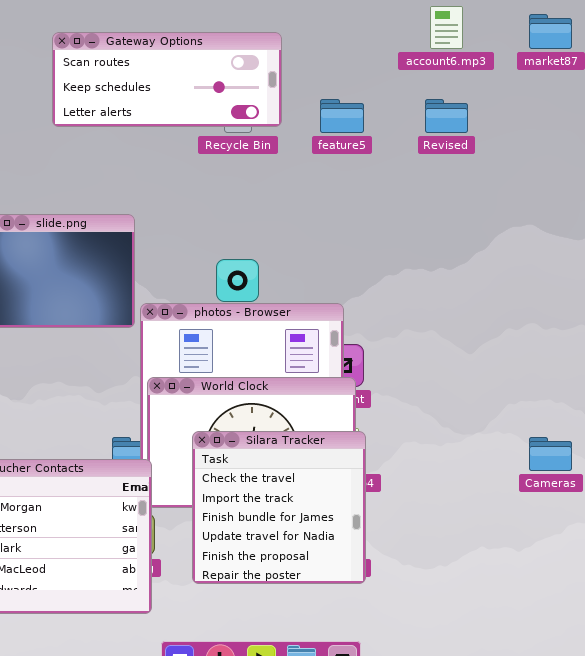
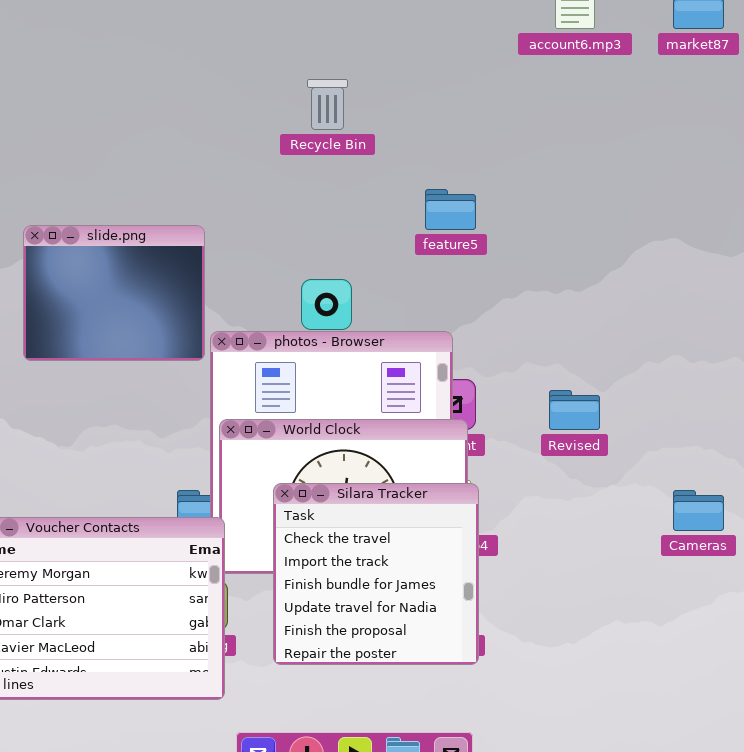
Gateway Options: [52,32,282,127] -> none, closed
feature5: [320,99,364,133] -> [425,189,476,230], moved
Revised: [425,99,468,133] -> [549,390,600,430], moved

